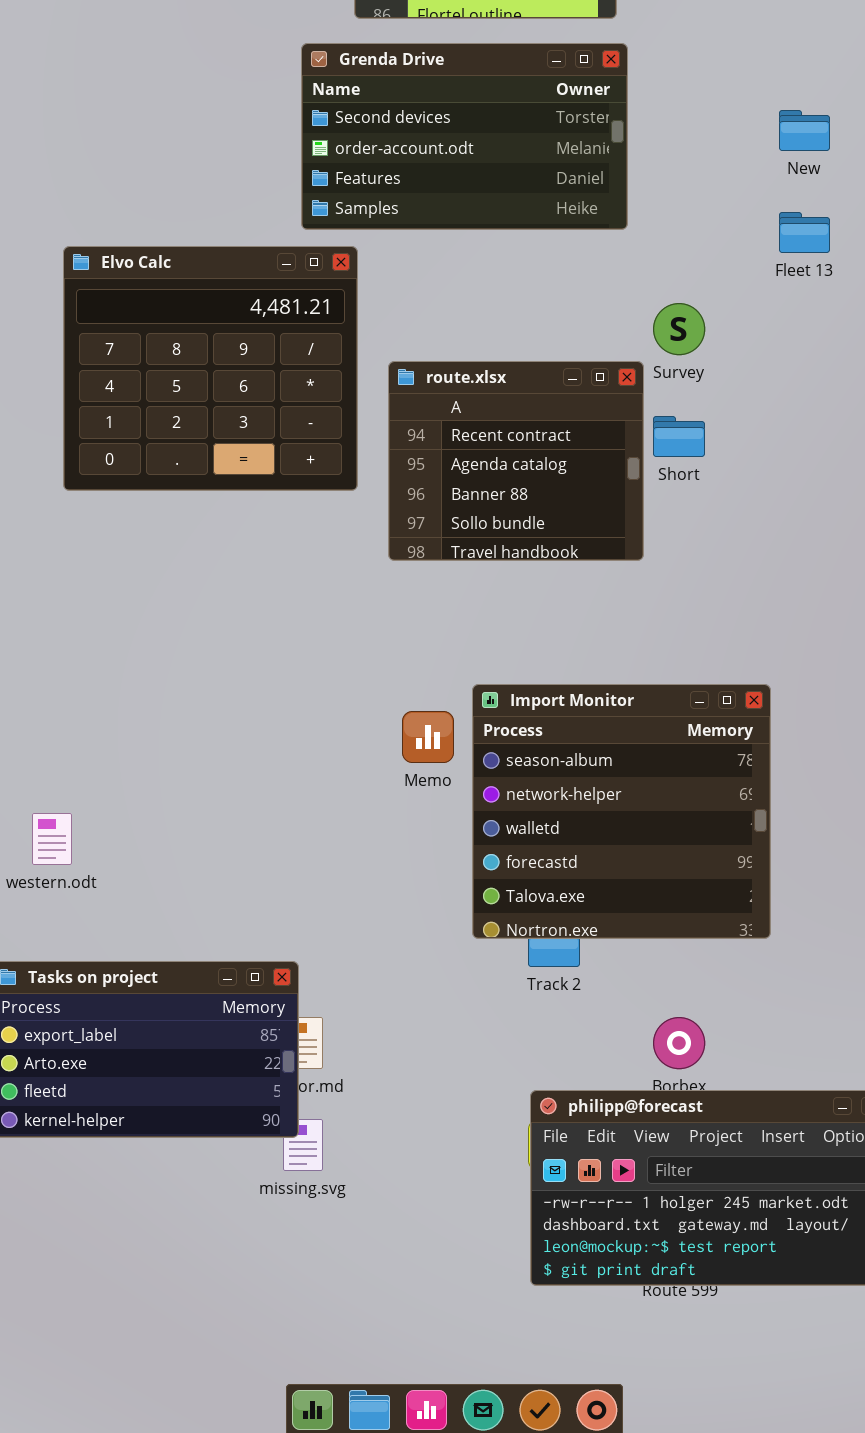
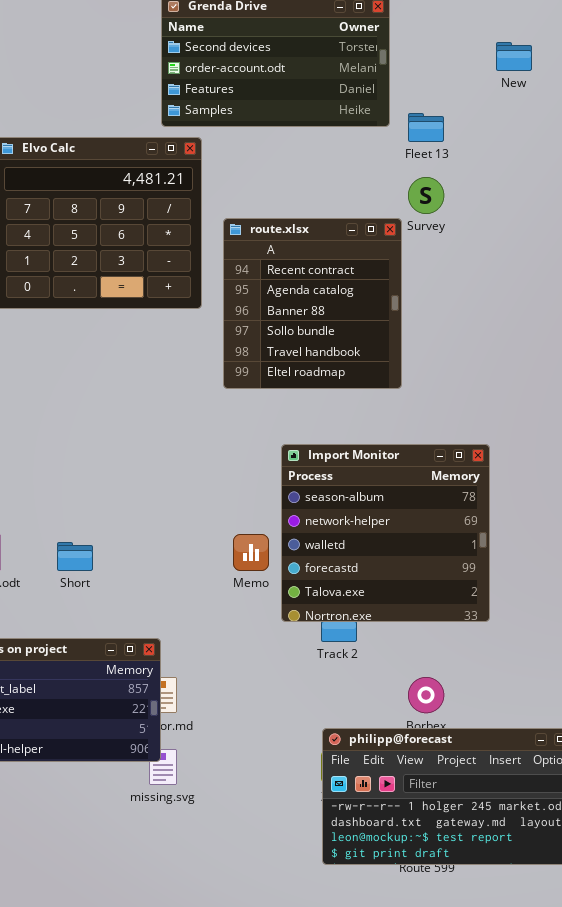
Fleet 13: [779,212,830,253] -> [408,113,444,142], moved
route.xlsx: [388,361,644,561] -> [223,218,402,389], resized
Short: [653,416,705,457] -> [57,542,93,571], moved
Memo: [402,711,454,763] -> [233,534,269,571], moved

